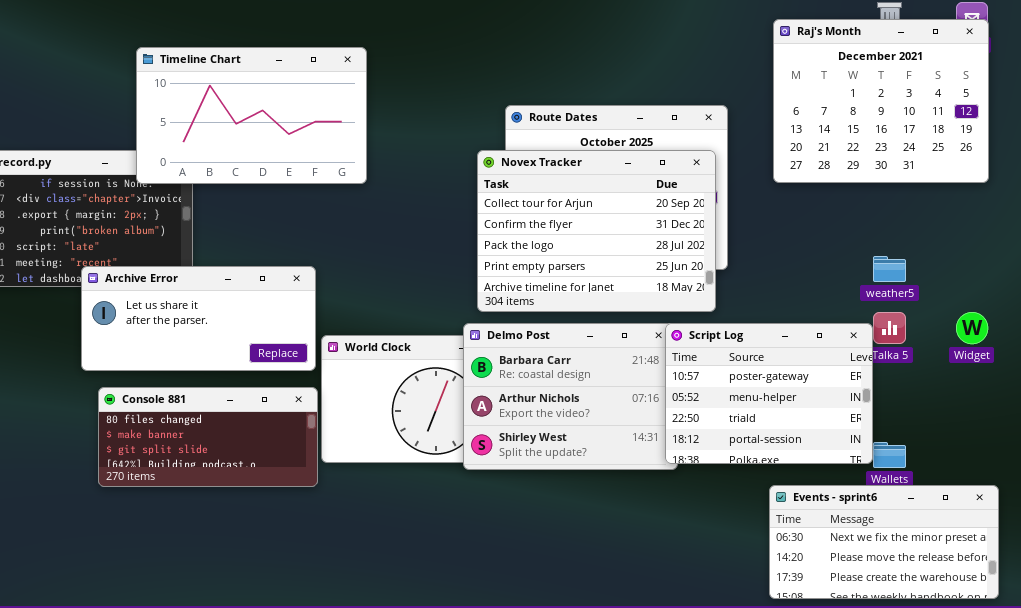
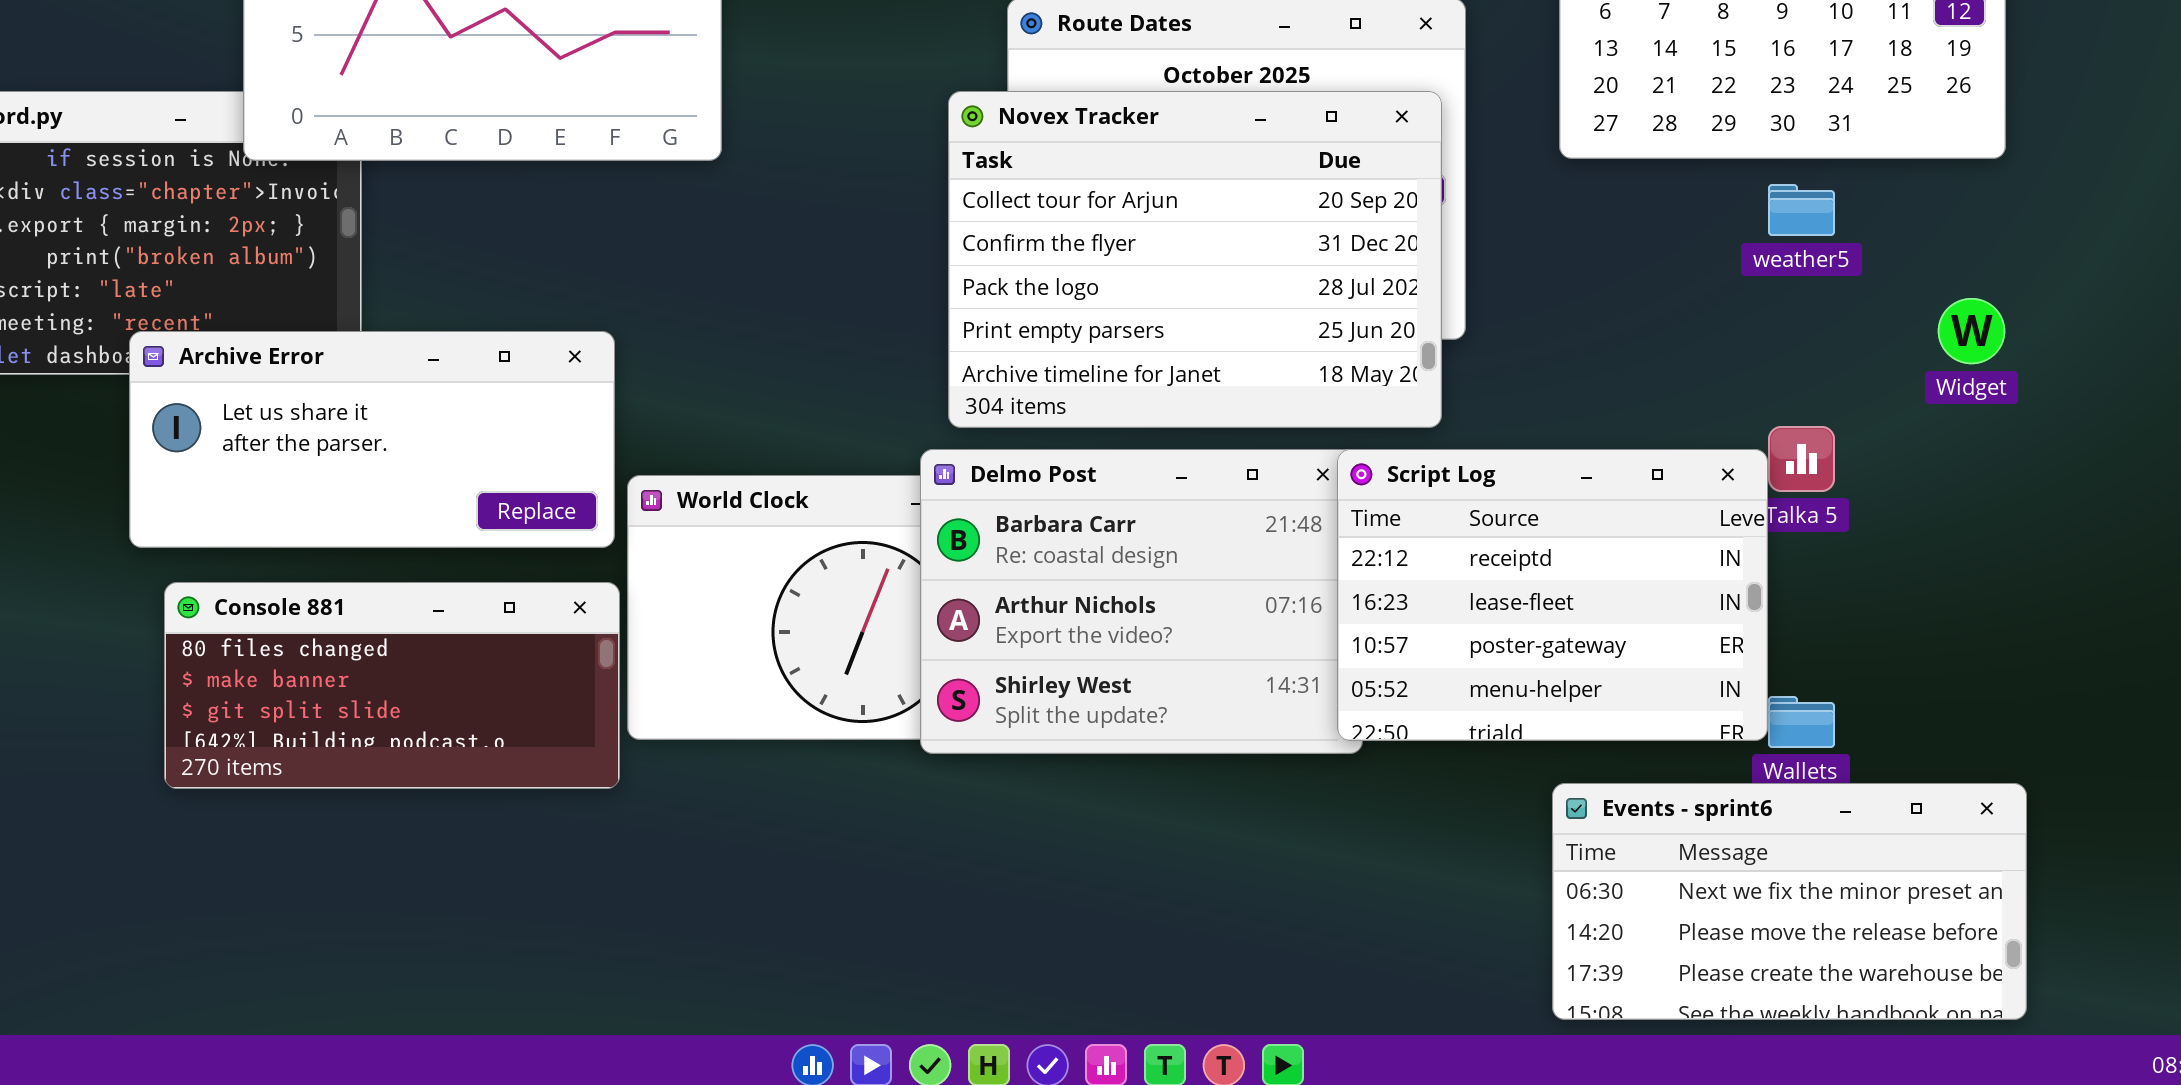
weather5: [873,256,906,282] -> [1768,184,1835,236], moved
Widget: [956,312,988,344] -> [1938,298,2005,364], moved
Script Log: [665,323,873,464] -> [1337,449,1768,741], scrolled up 2 rows

